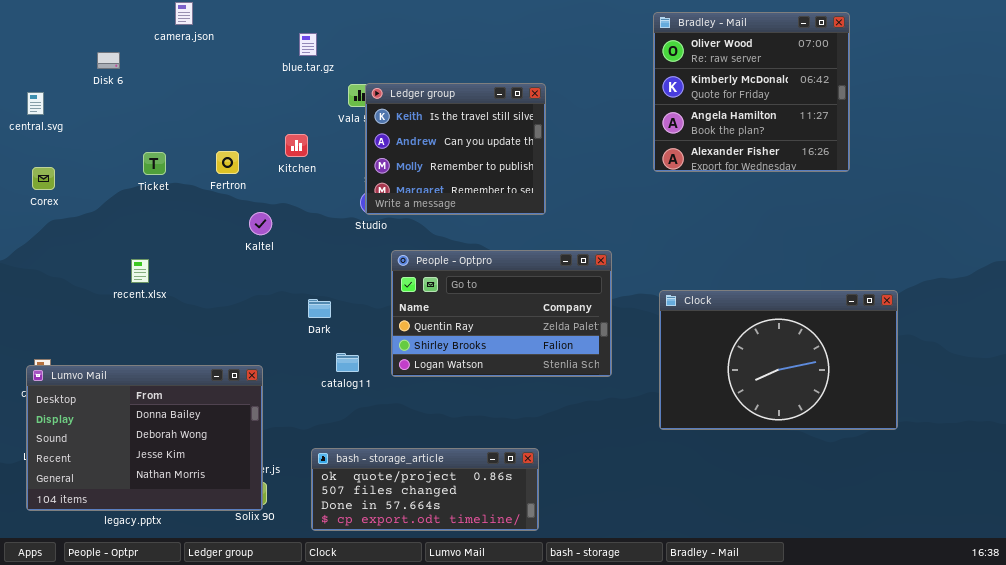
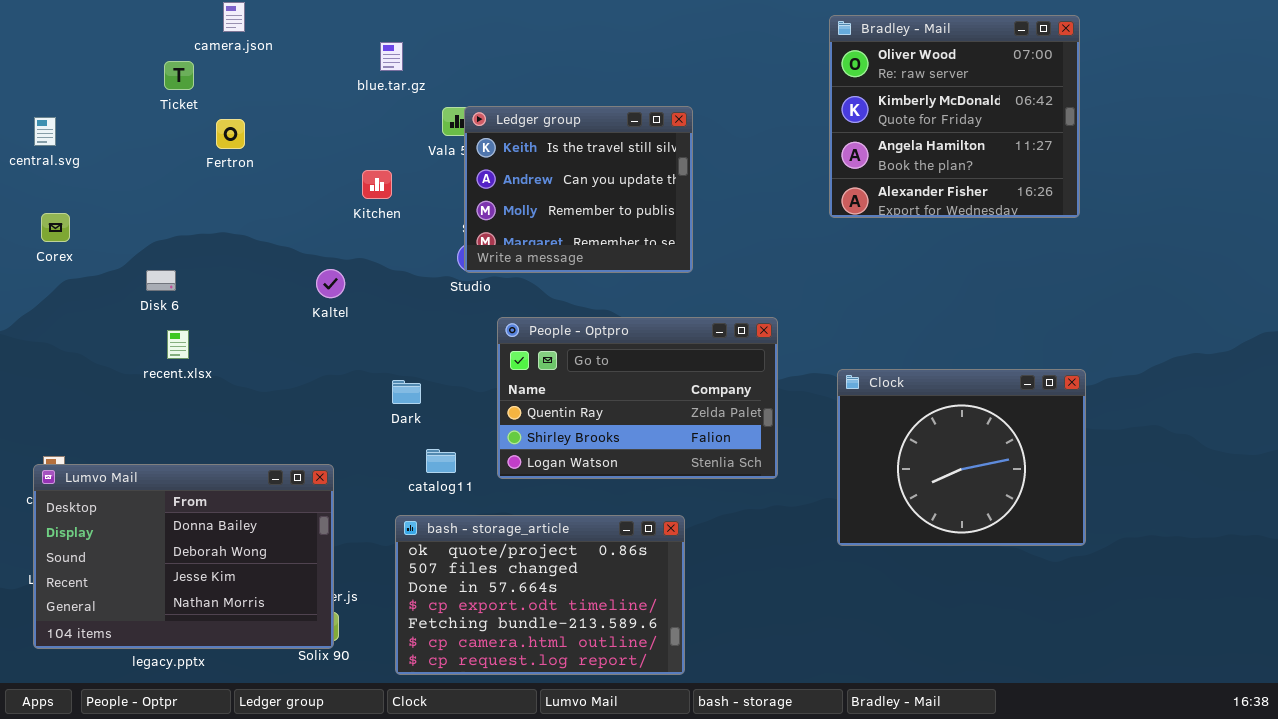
Disk 6: [97,52,120,69] -> [146,270,176,291], moved
Fertron: [216,151,239,174] -> [216,119,245,149], moved
Ticket: [143,152,166,175] -> [164,61,194,90], moved
Clock: [659,290,898,430] -> [837,369,1086,546], resized
bash - storage_article: [311,448,539,531] -> [395,515,685,675], resized

